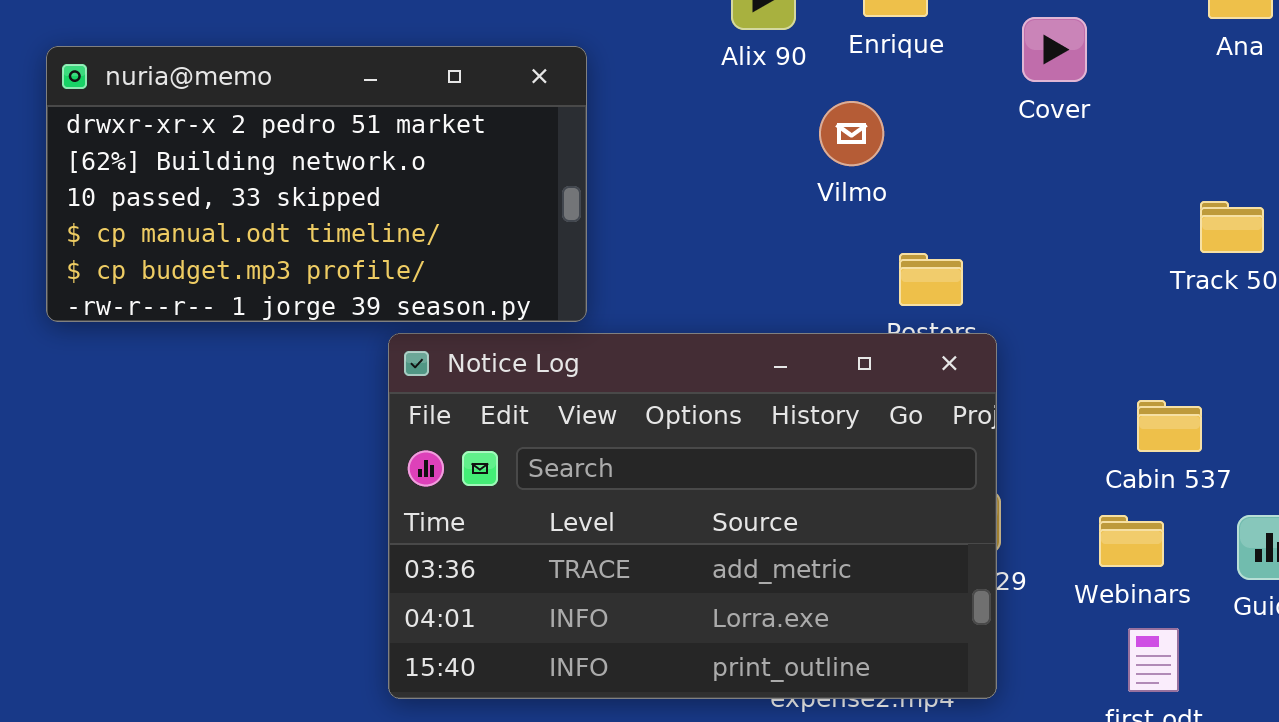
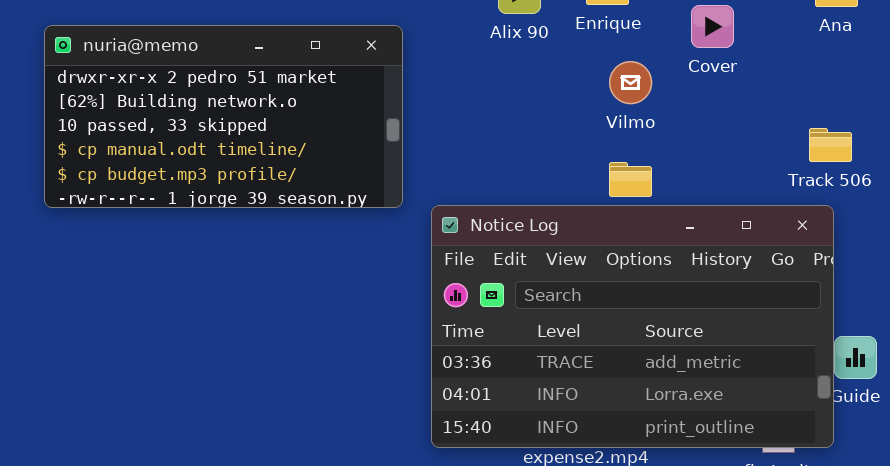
Vilmo: [819,101,884,166] -> [609,61,652,104], moved
Notice Log: [388,333,997,699] -> [431,205,834,448], moved

